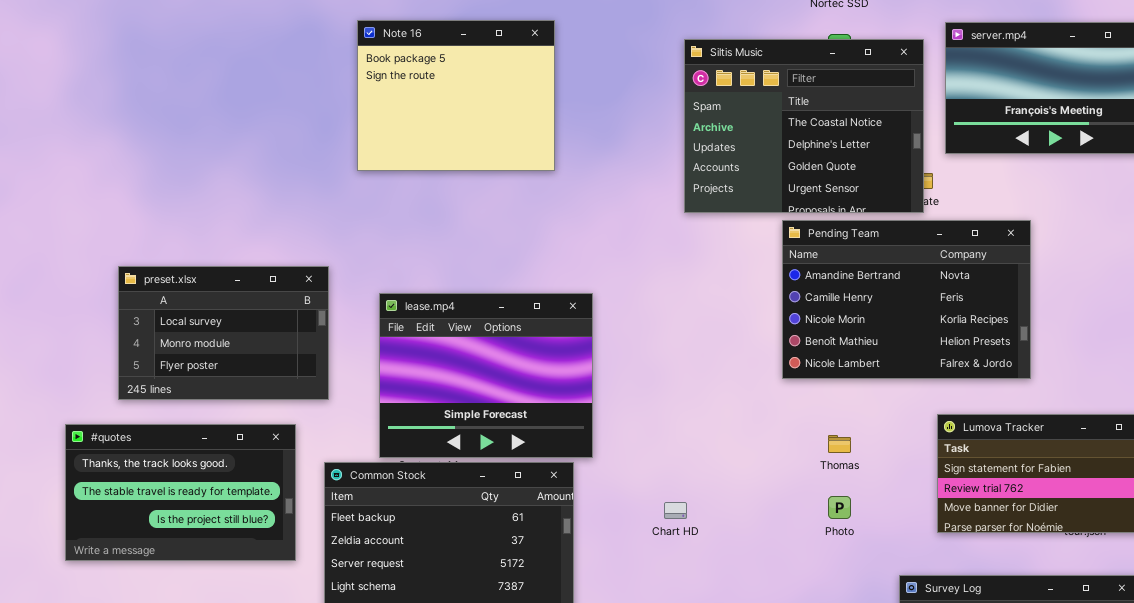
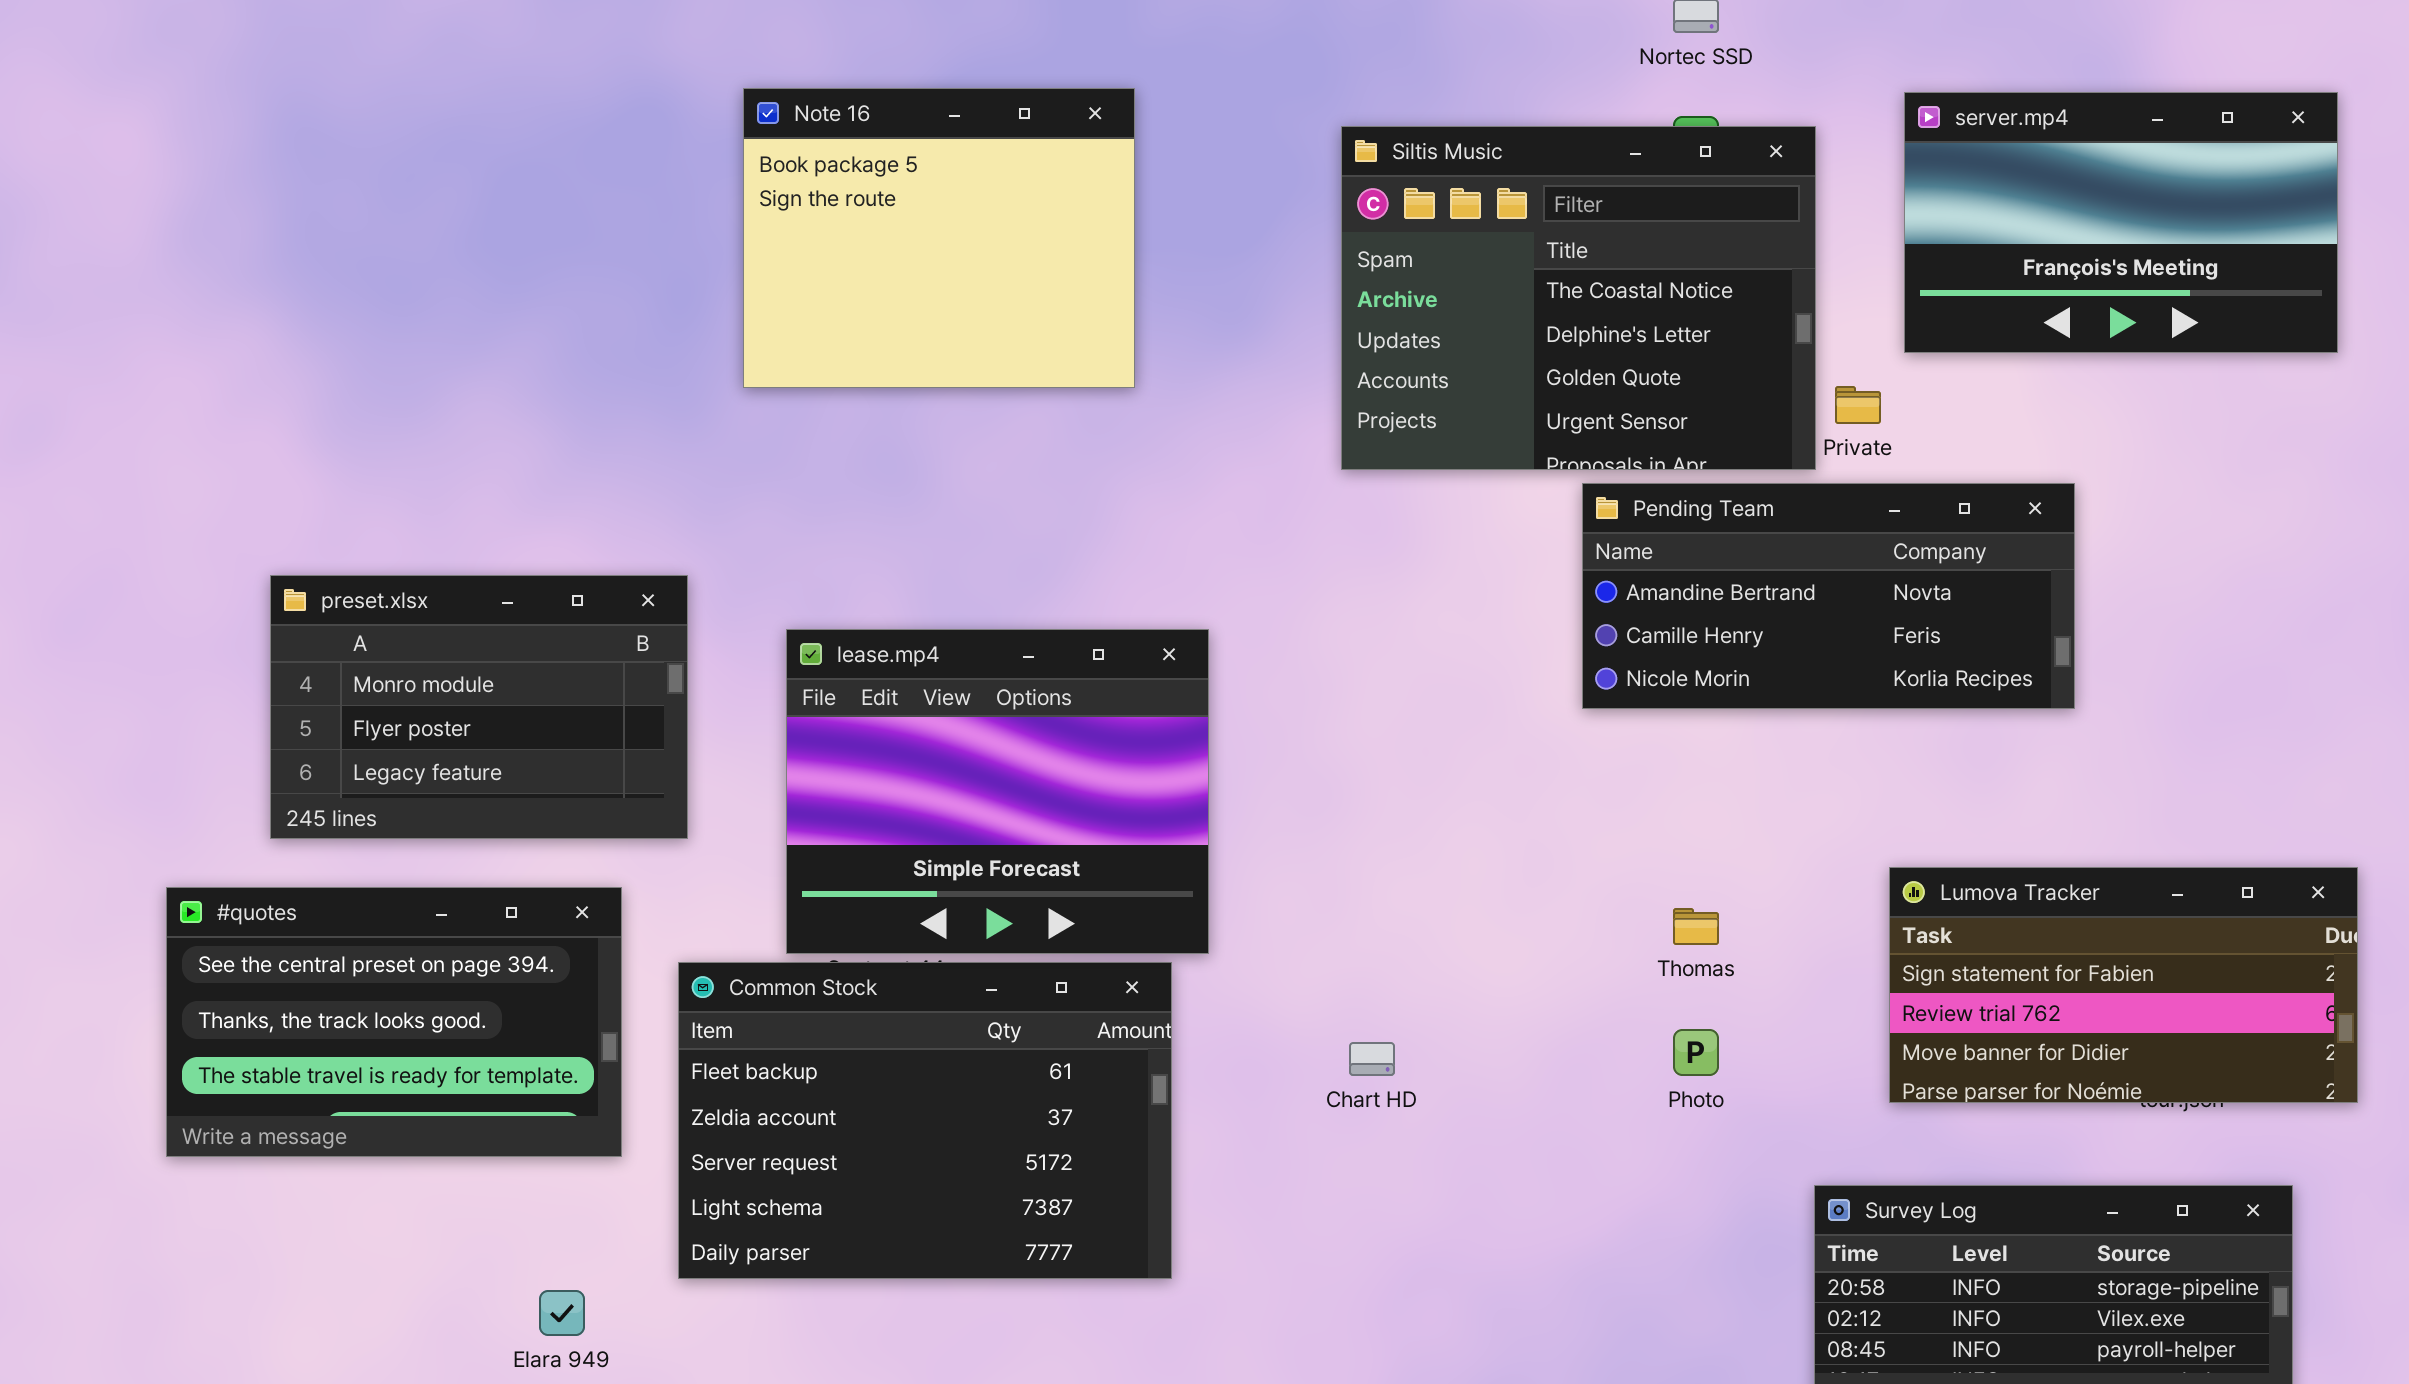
Siltis Music: [684,39,924,213] -> [1341,126,1816,470], moved
Pending Team: [782,220,1031,379] -> [1582,483,2075,709], resized
preset.xlsx: [118,266,329,400] -> [270,575,688,839], scrolled down 1 row
#quotes: [65,424,296,561] -> [166,887,622,1157], scrolled up 1 row

